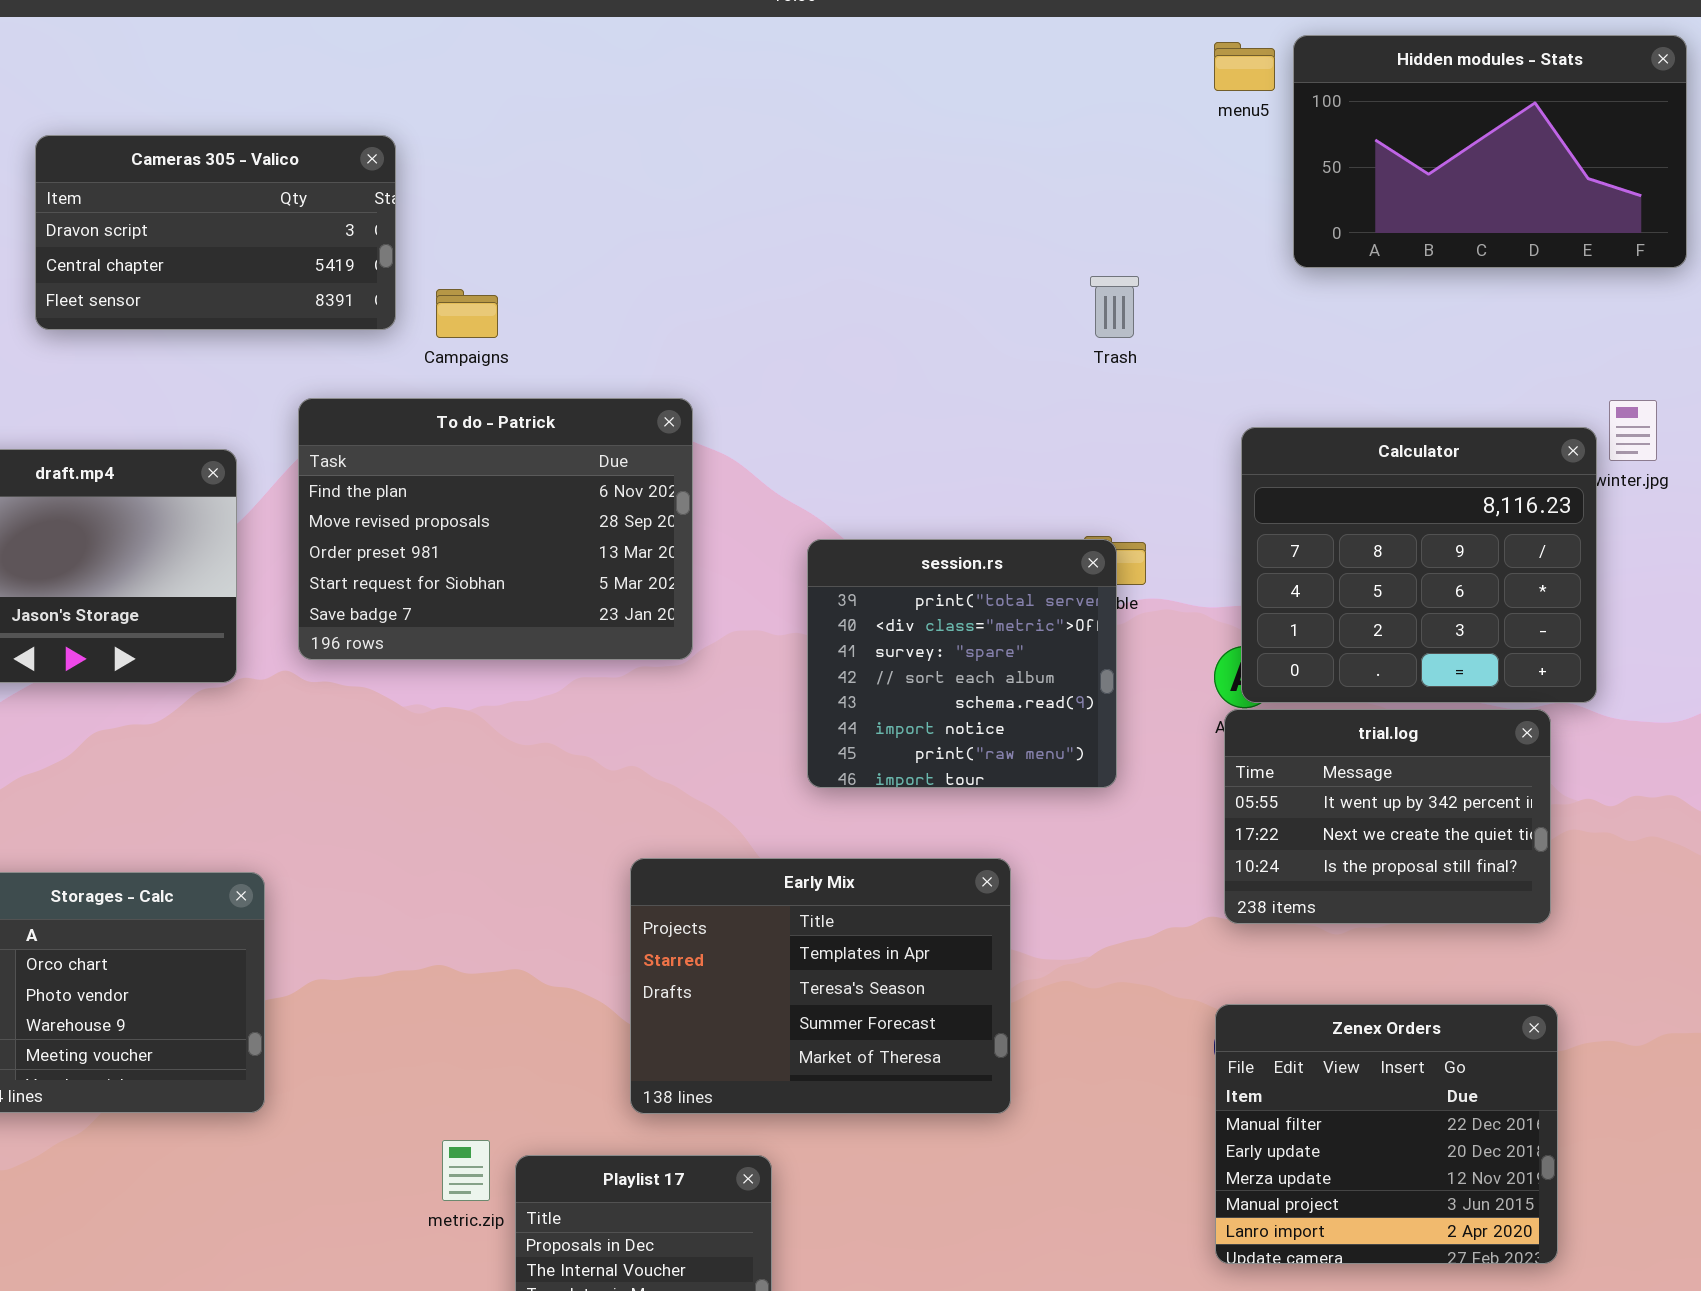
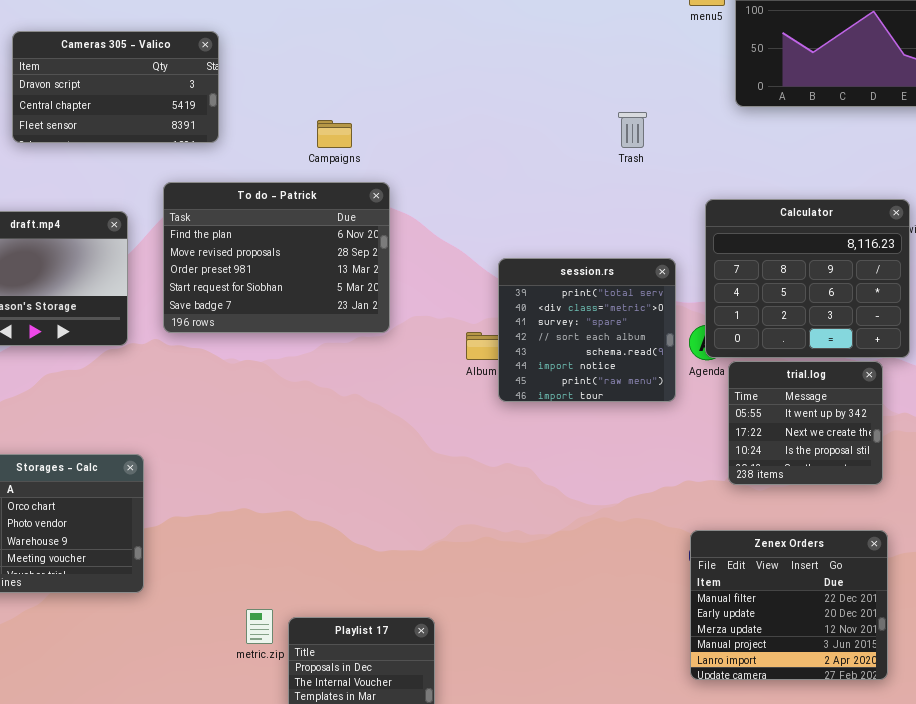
Campaigns: [436,289,498,338] -> [317,120,352,148], moved
session.rs: [807,539,1117,788] -> [498,258,676,402], moved
trial.log: [1224,709,1551,924] -> [728,361,883,485], resized
Early Mix: [630,858,1011,1114] -> none, closed

